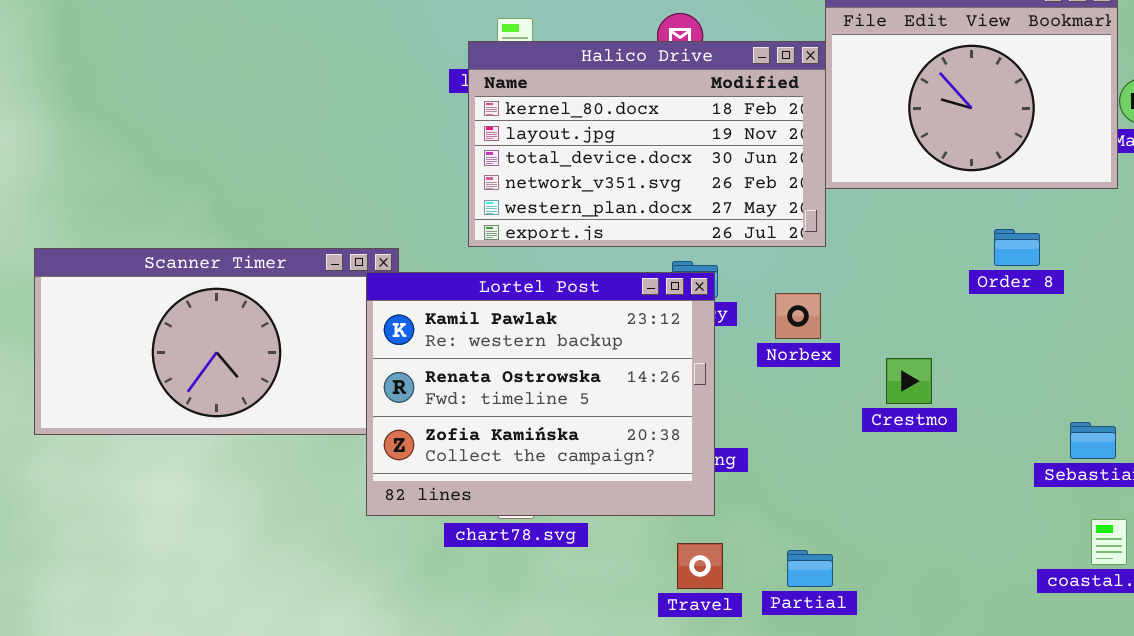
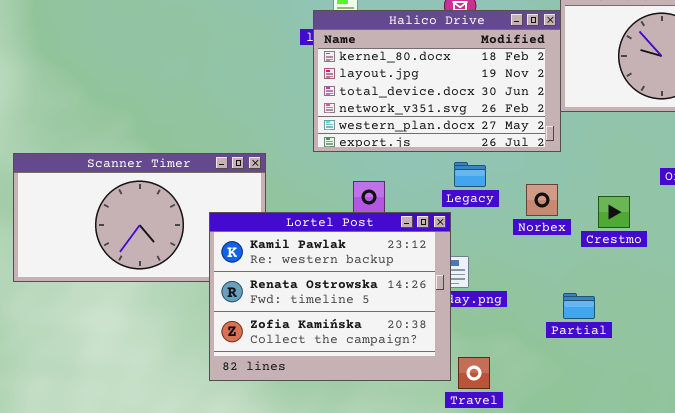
Lortel Post: [366,272,715,516] -> [209,212,451,381], moved
Crestmo: [886,358,932,404] -> [598,196,630,228], moved
Partial: [787,550,833,587] -> [563,293,595,319], moved

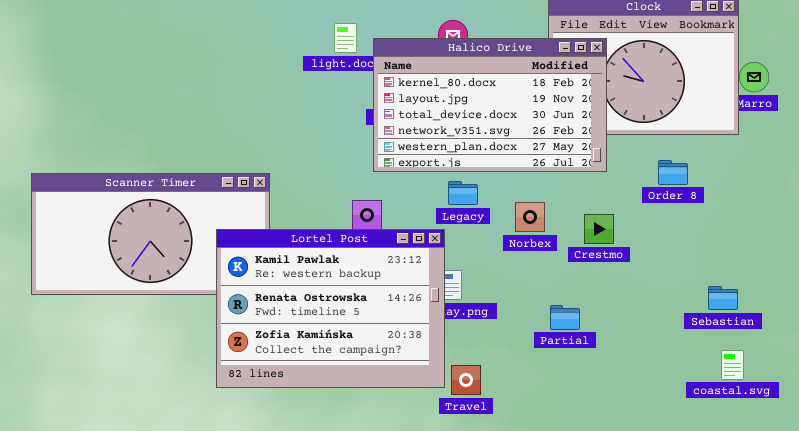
Halico Drive: [313,10,561,152] -> [373,38,607,172], moved

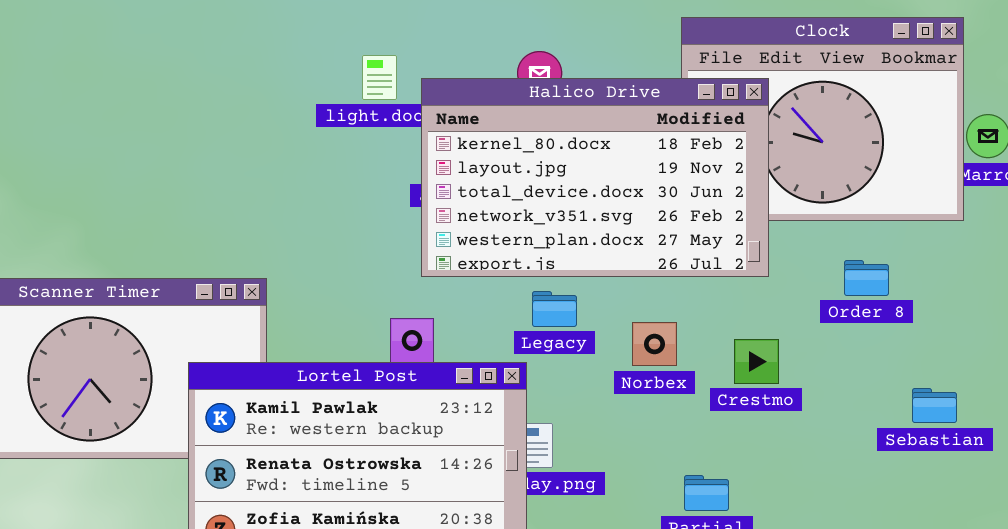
Sebastian: [708,286,738,310] -> [912,388,957,423], moved

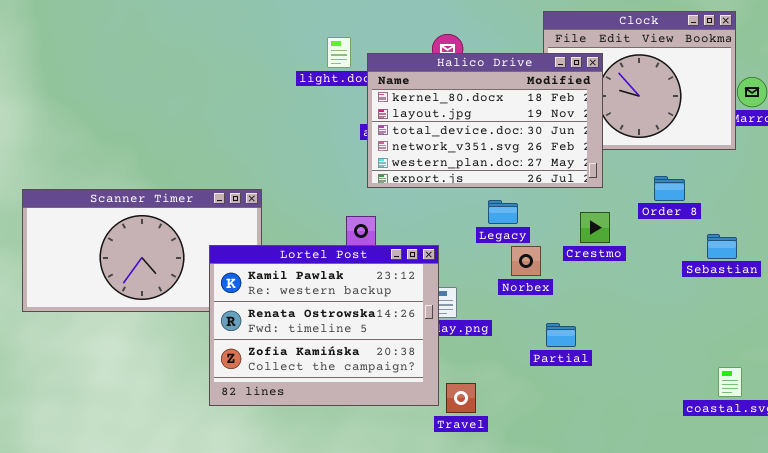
Legacy: [532,291,577,327] -> [488,200,518,224], moved
Norbex: [632,322,677,366] -> [511,246,541,276], moved
Crestmo: [734,339,779,384] -> [580,212,610,243], moved
Sebastian: [912,388,957,423] -> [707,234,737,259], moved

